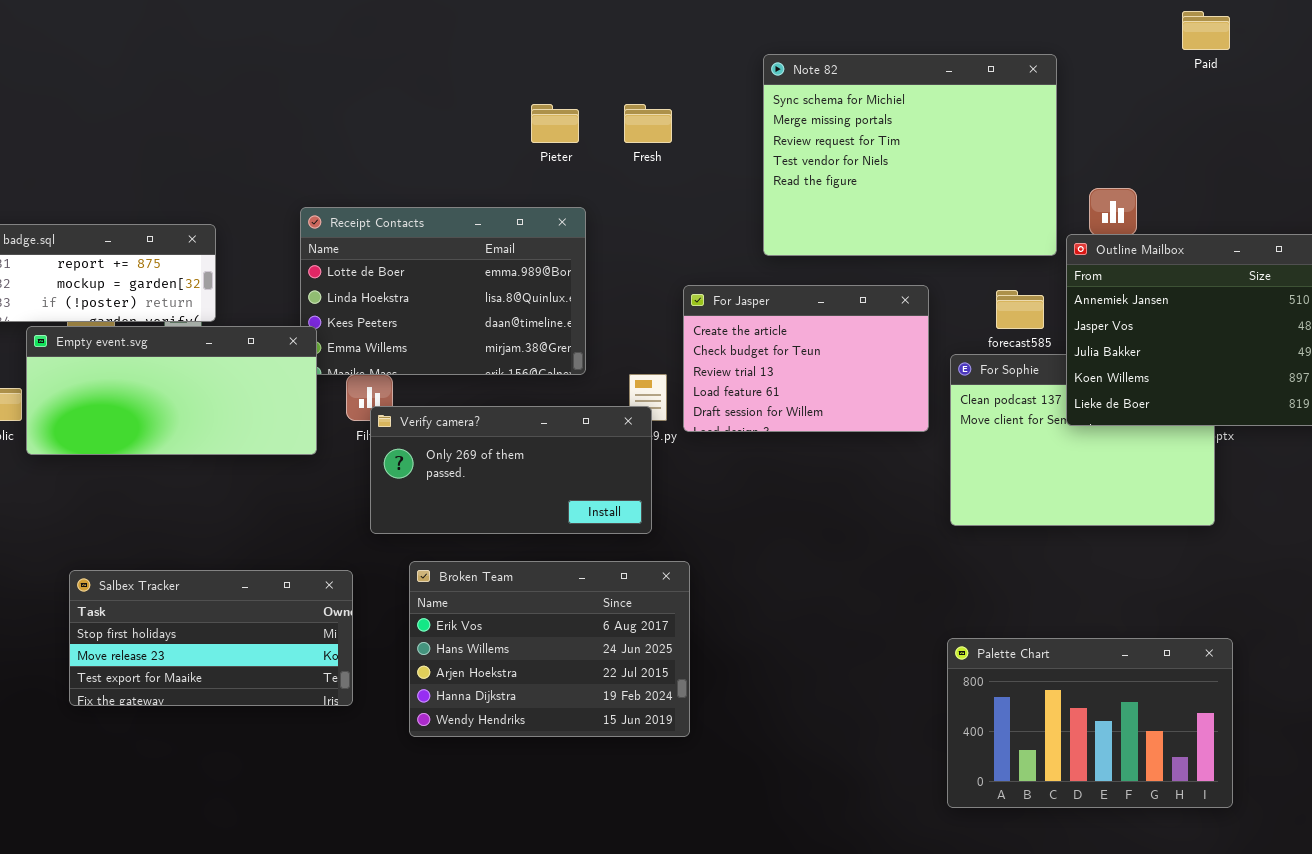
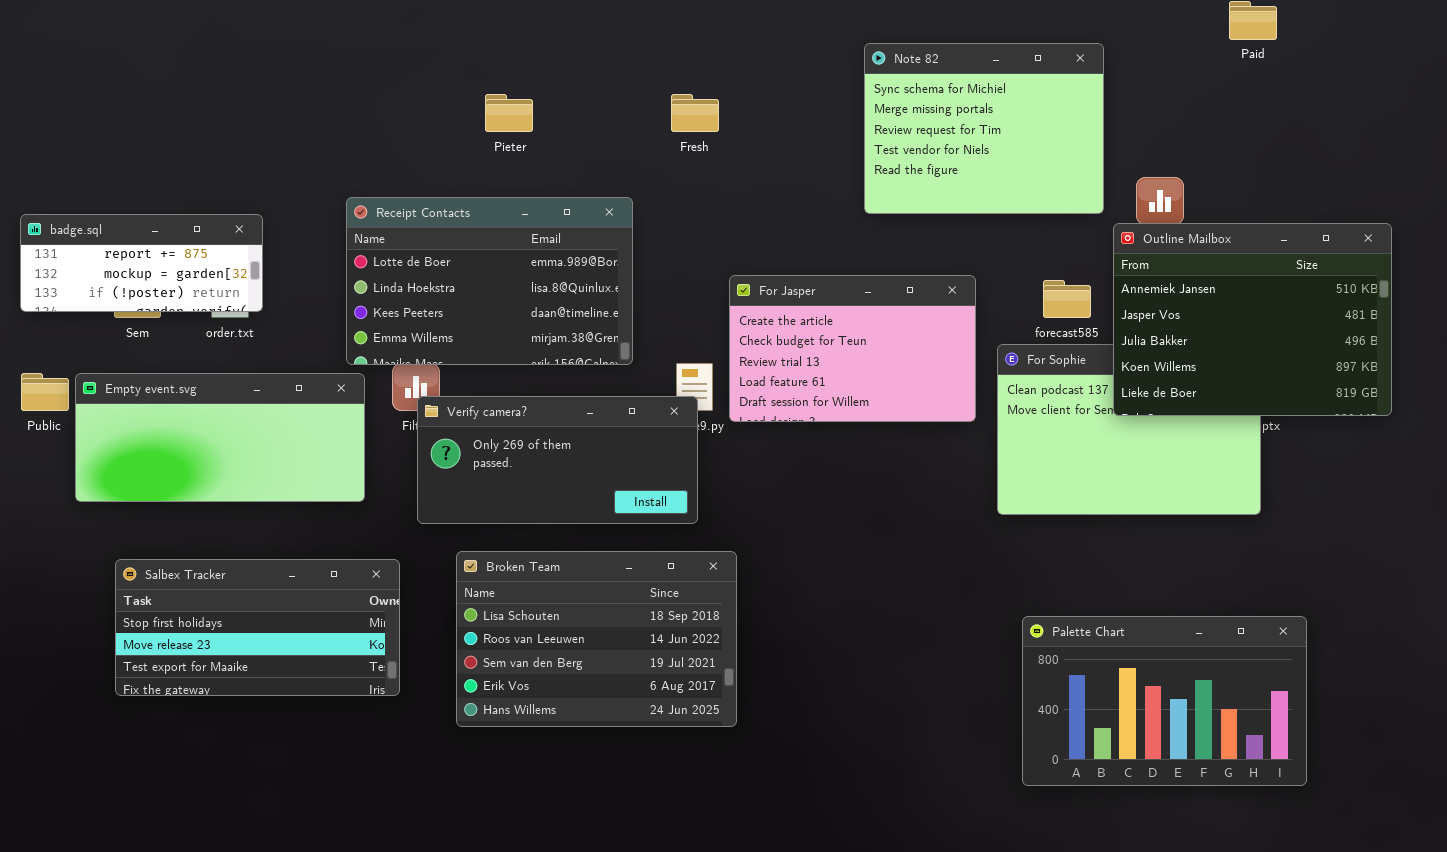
Note 82: [763,54,1057,256] -> [864,43,1104,214], resized
Pieter: [531,104,579,143] -> [485,94,533,132], moved
Empty event.svg: [26,326,317,455] -> [75,373,365,502], moved
Broken Team: [409,561,690,737] -> [456,551,737,727], scrolled up 3 rows
Palette Chart: [947,638,1233,808] -> [1022,616,1307,786], moved

